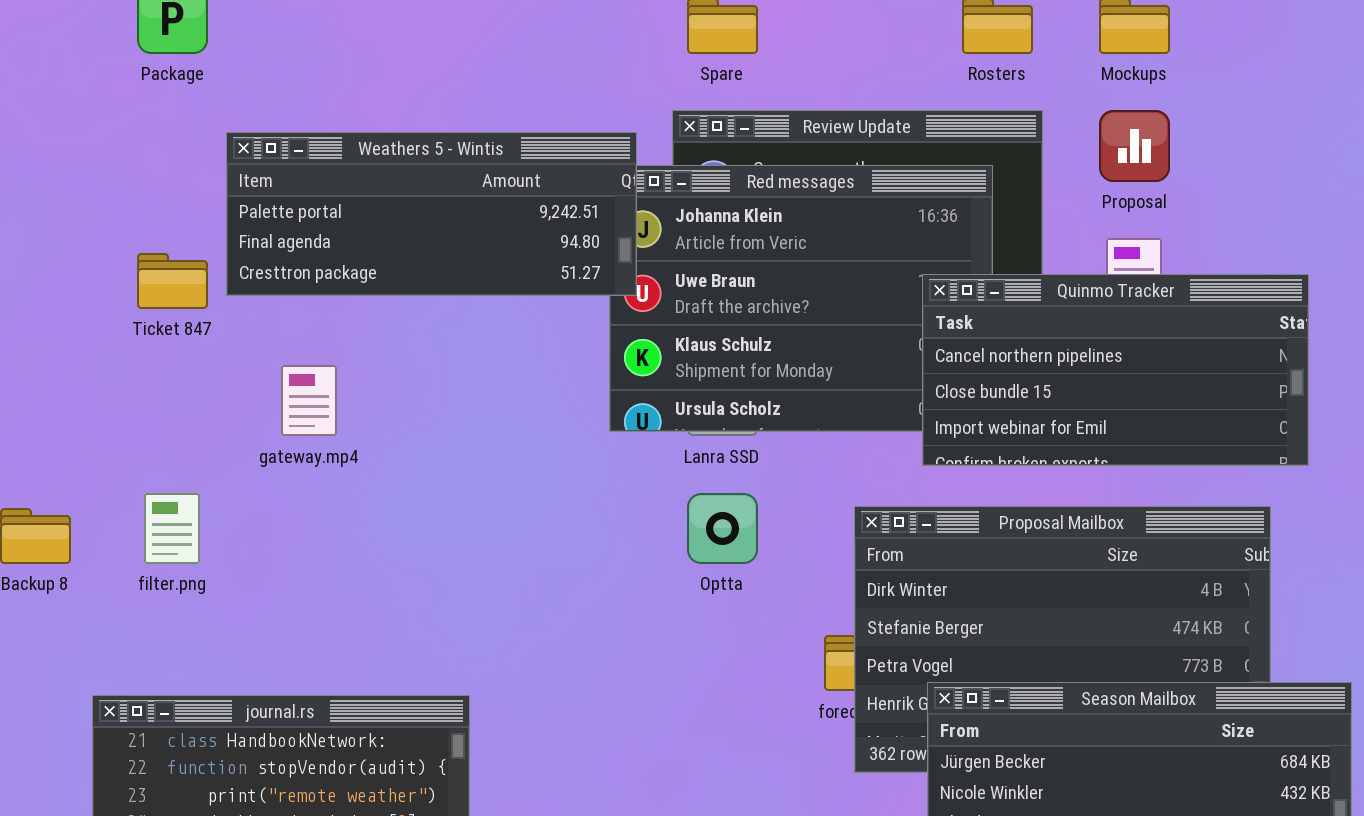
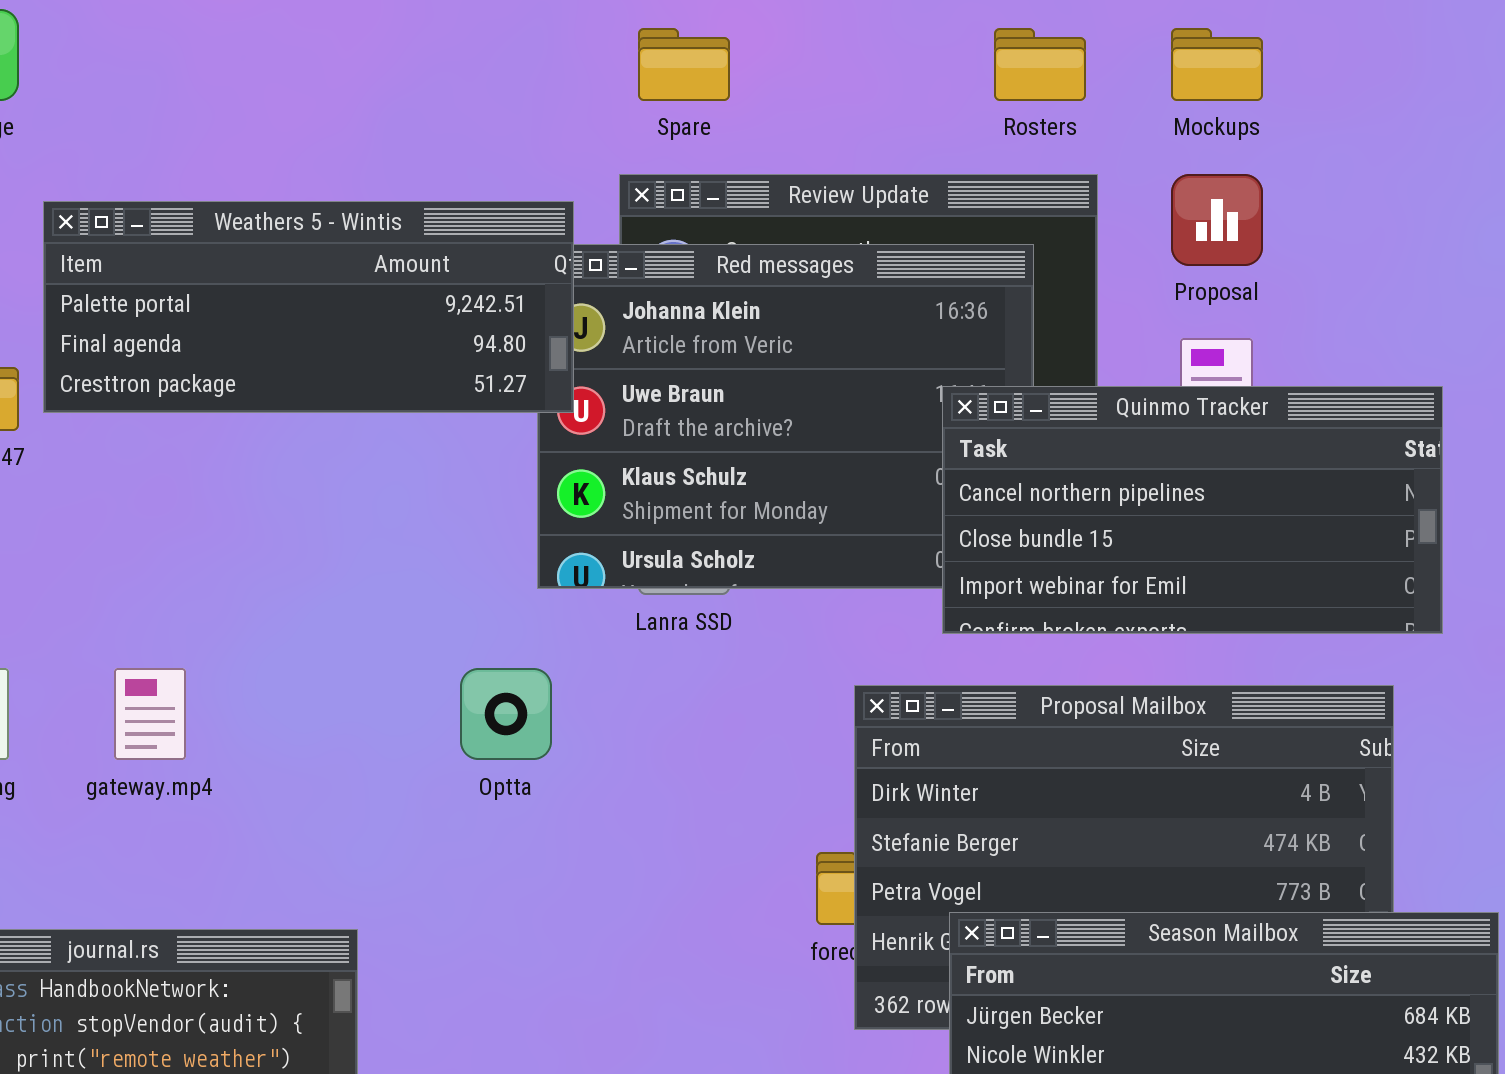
gateway.mp4: [281,365,337,436] -> [114,668,186,760], moved
Optta: [687,493,758,564] -> [460,668,552,760], moved

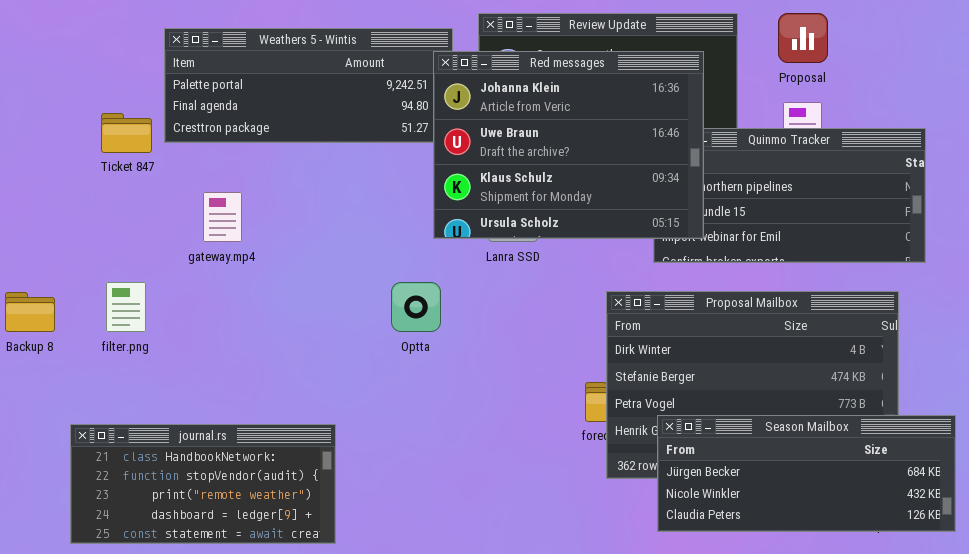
Red messages: [537,244,1034,589] -> [433,51,704,239], raised
gateway.mp4: [114,668,186,760] -> [203,192,242,242], moved

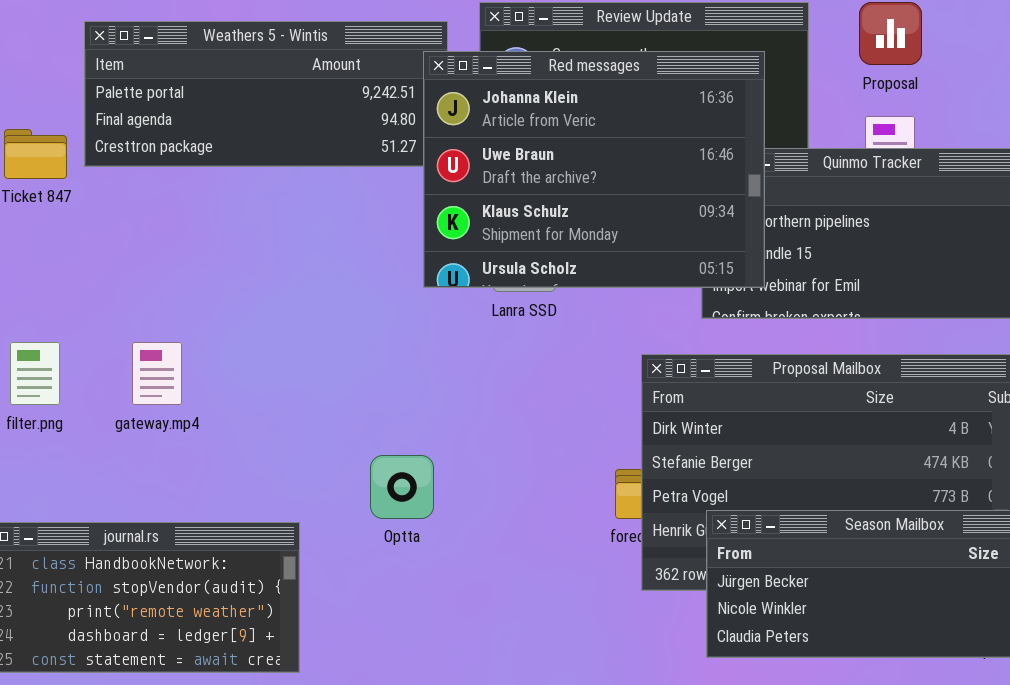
gateway.mp4: [203,192,242,242] -> [132,342,182,405], moved
Optta: [391,282,441,332] -> [370,455,434,519], moved

